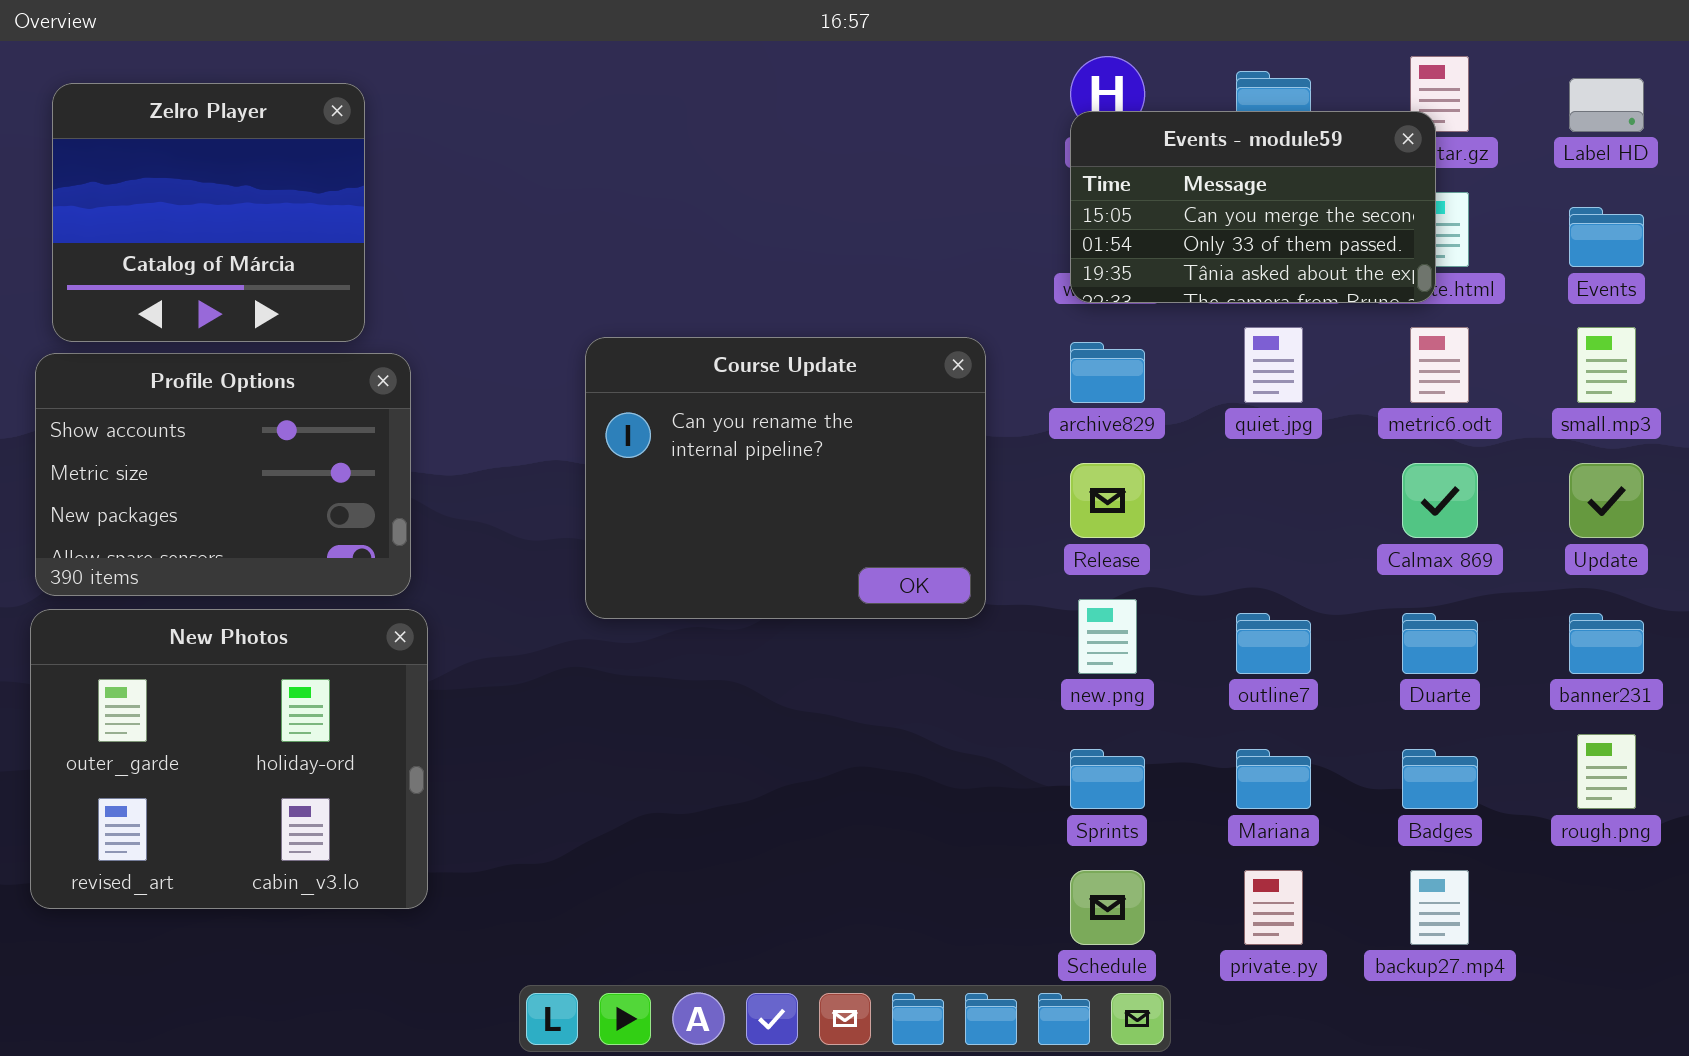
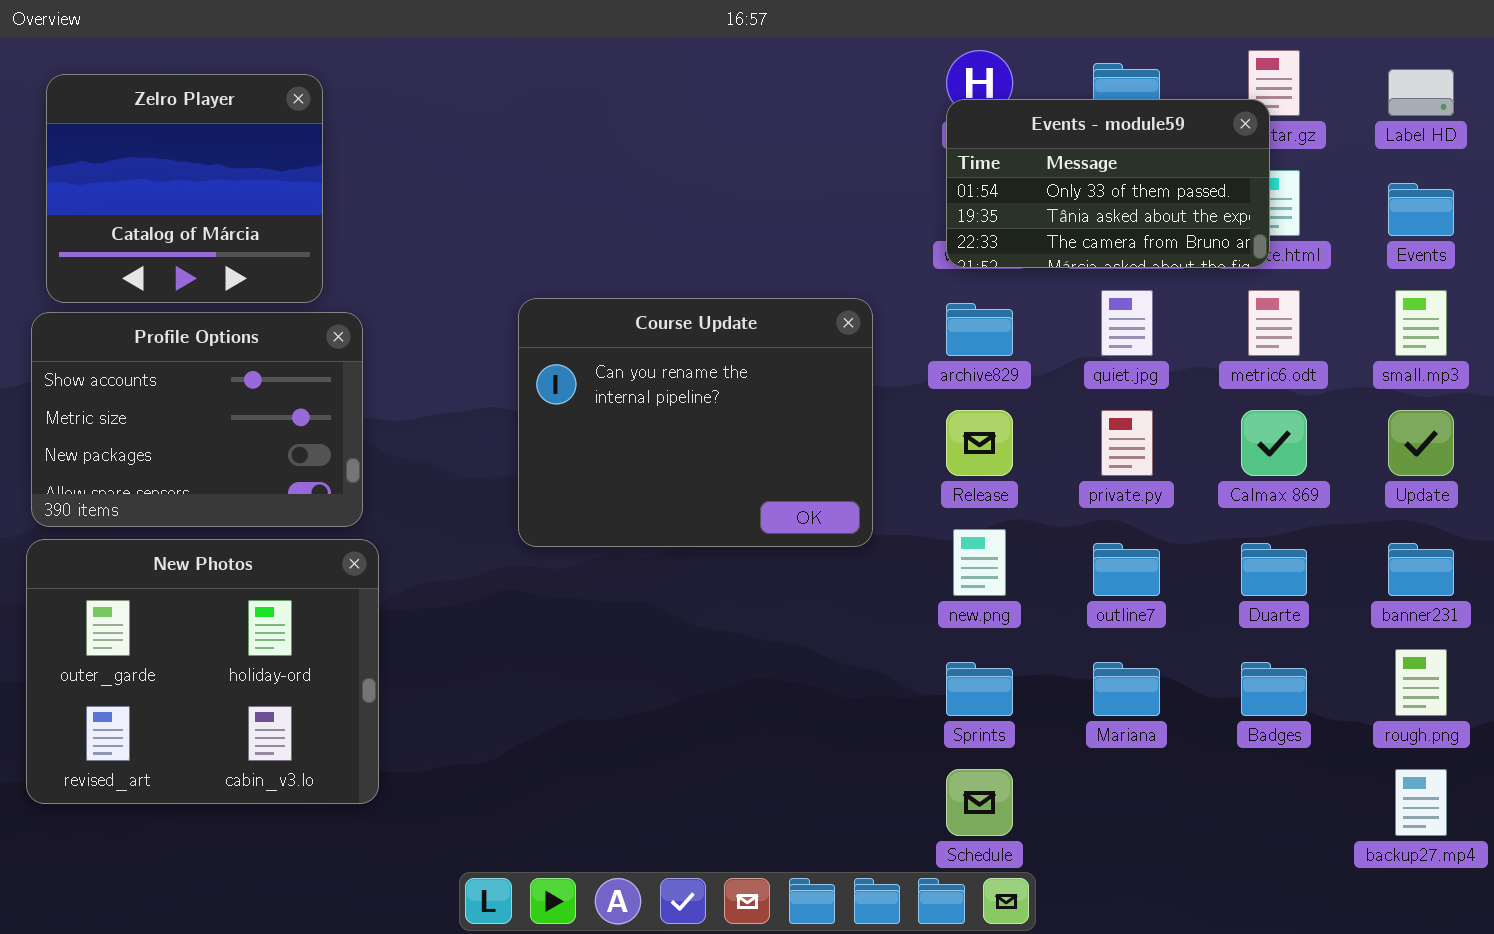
Events - module59: [1070,111,1436,303] -> [946,99,1270,268], scrolled down 1 row
private.py: [1244,870,1303,945] -> [1101,410,1153,476], moved
backup27.mp4: [1410,870,1469,945] -> [1395,769,1447,836], moved

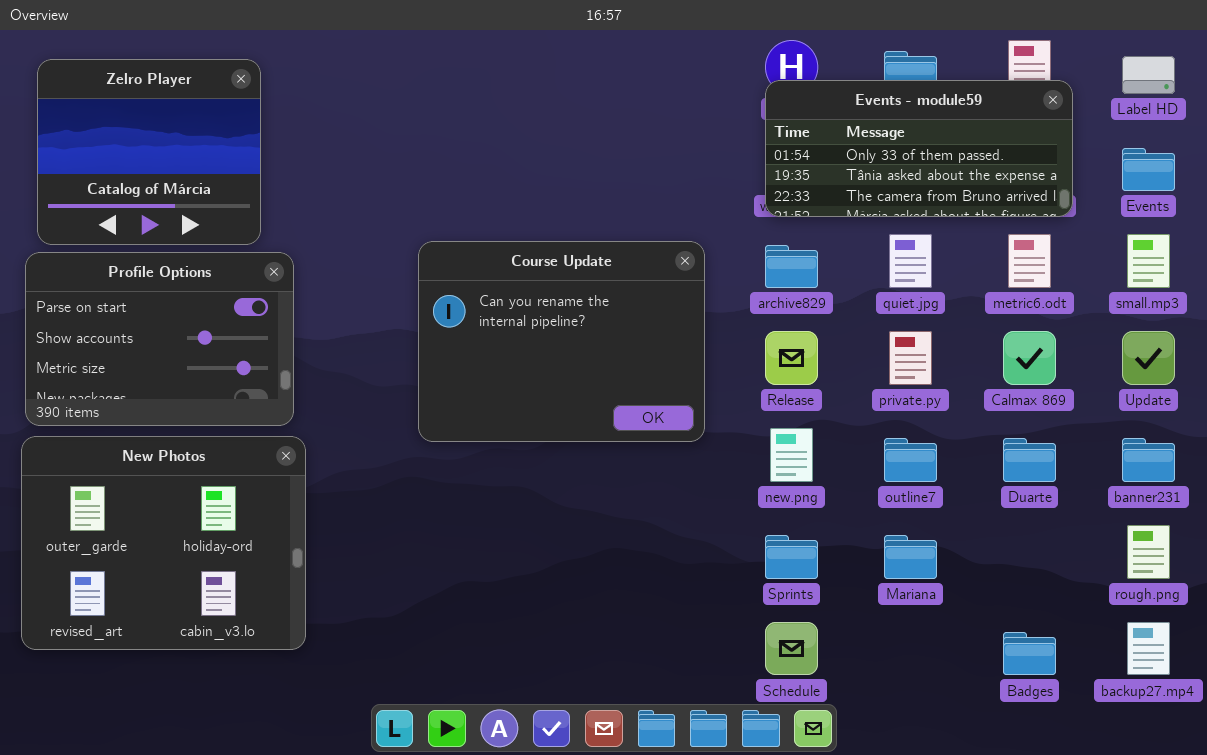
Events - module59: [946,99,1270,268] -> [765,80,1073,217], resized
Profile Options: [31,312,363,527] -> [25,252,294,426], scrolled up 1 row
Badges: [1241,662,1307,716] -> [1003,632,1056,675], moved

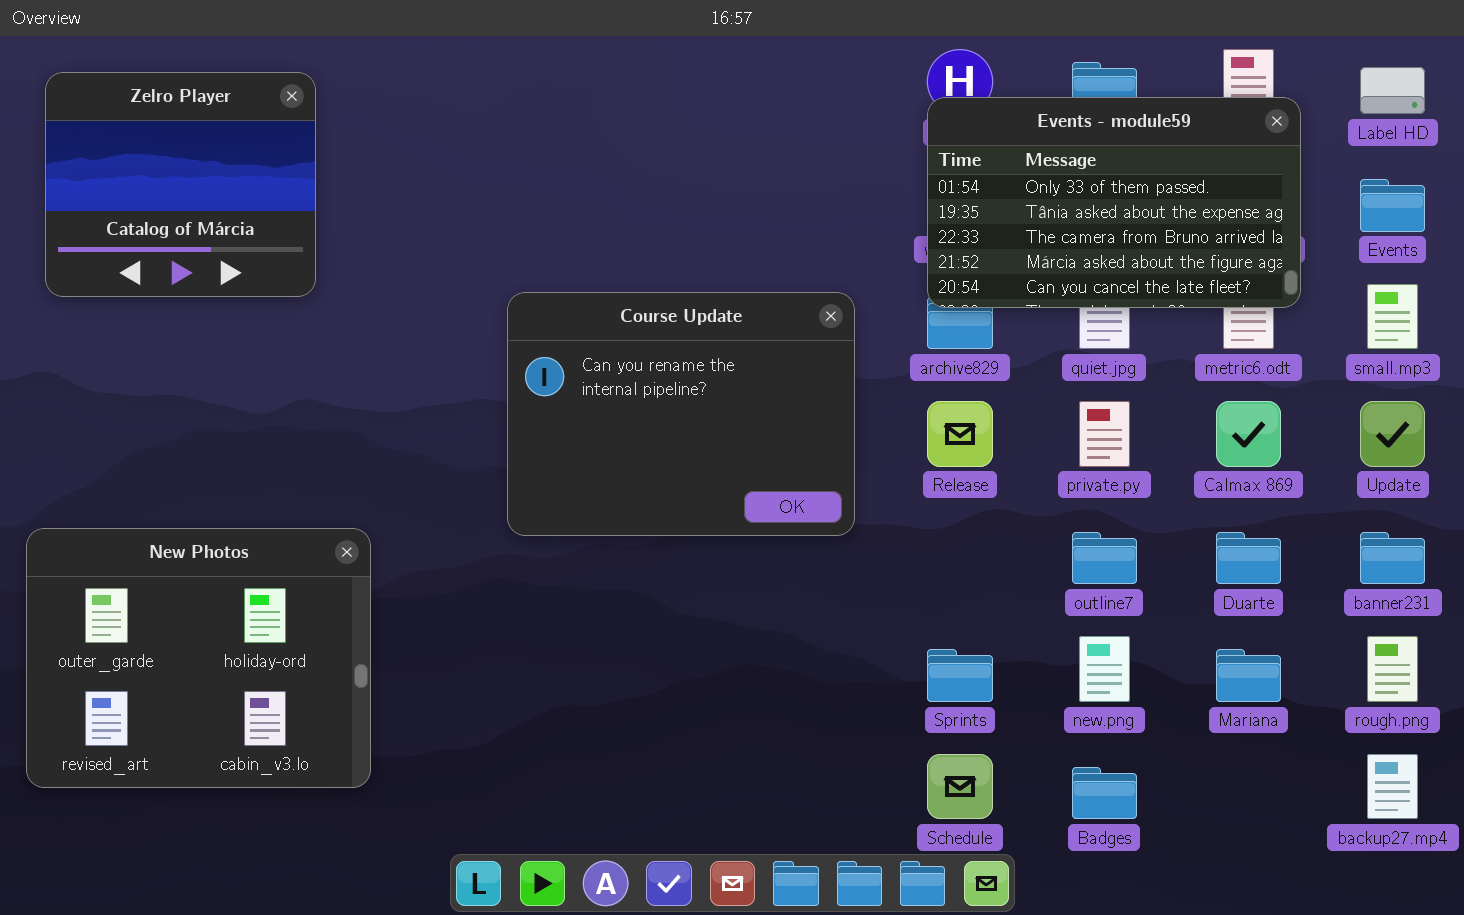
Events - module59: [765,80,1073,217] -> [927,97,1301,308], resized
Profile Options: [25,252,294,426] -> none, closed
new.png: [770,428,813,482] -> [1079,636,1130,702], moved
Mariana: [884,535,937,579] -> [1216,649,1281,702], moved
Badges: [1003,632,1056,675] -> [1072,767,1137,819], moved

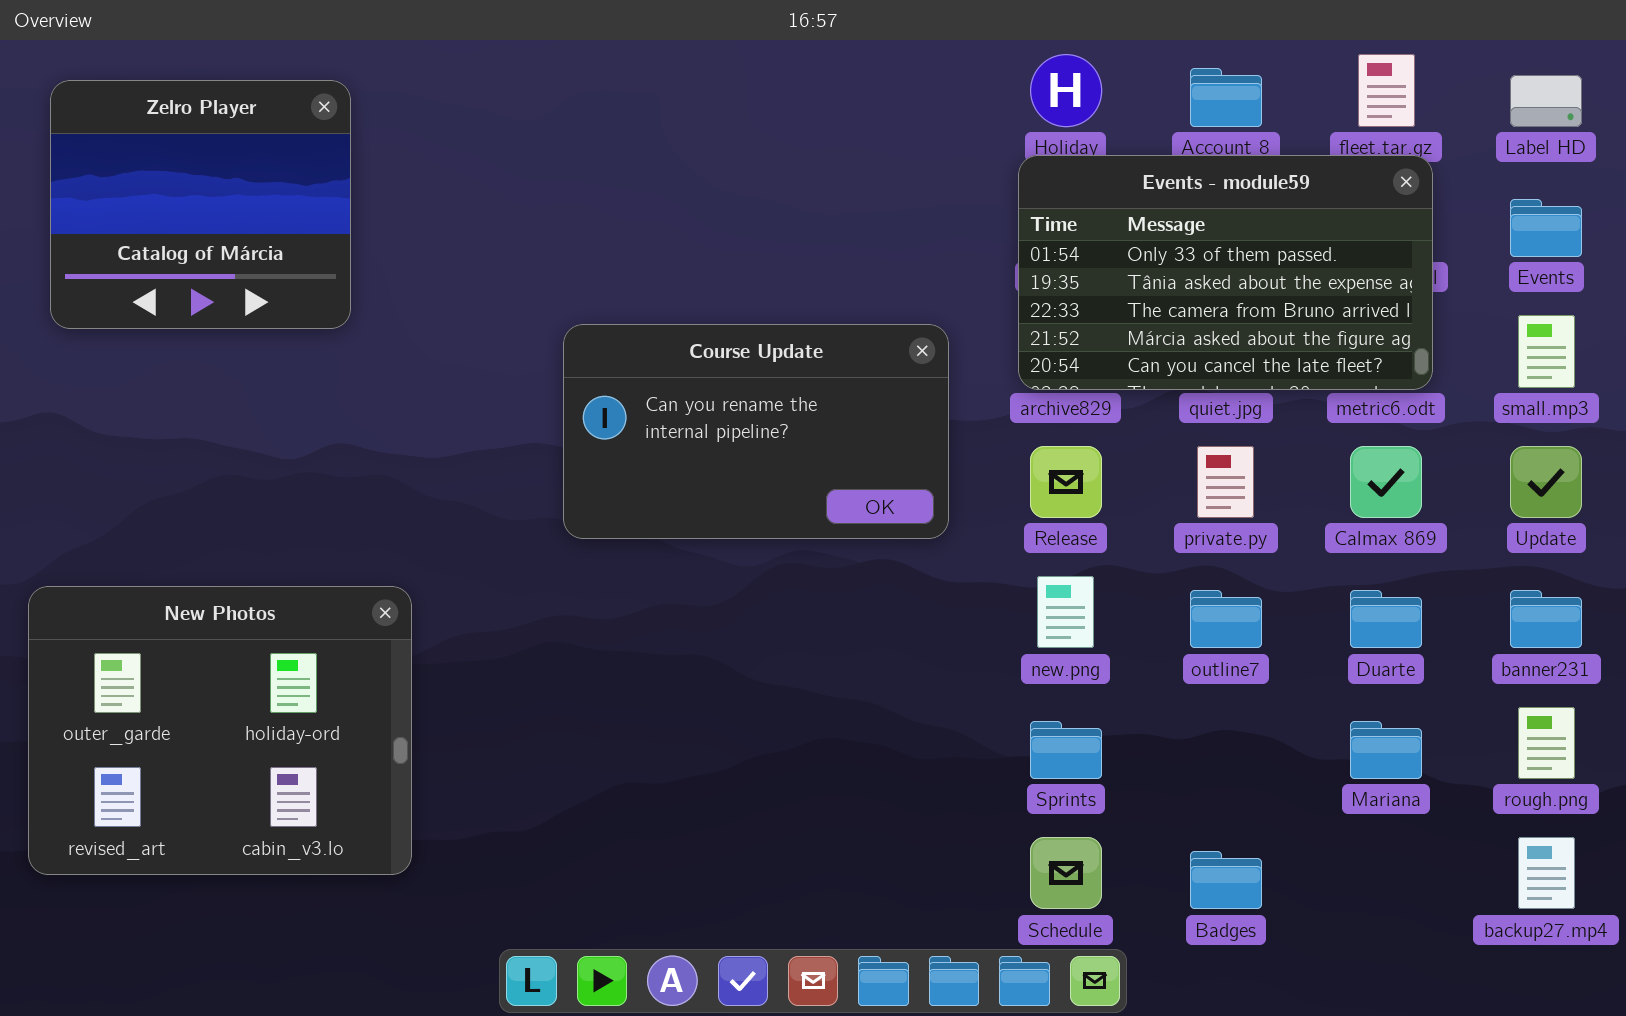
Events - module59: [927,97,1301,308] -> [1018,155,1433,390], moved
Course Update: [507,292,855,536] -> [563,324,949,539], resized
new.png: [1079,636,1130,702] -> [1037,576,1094,648], moved

